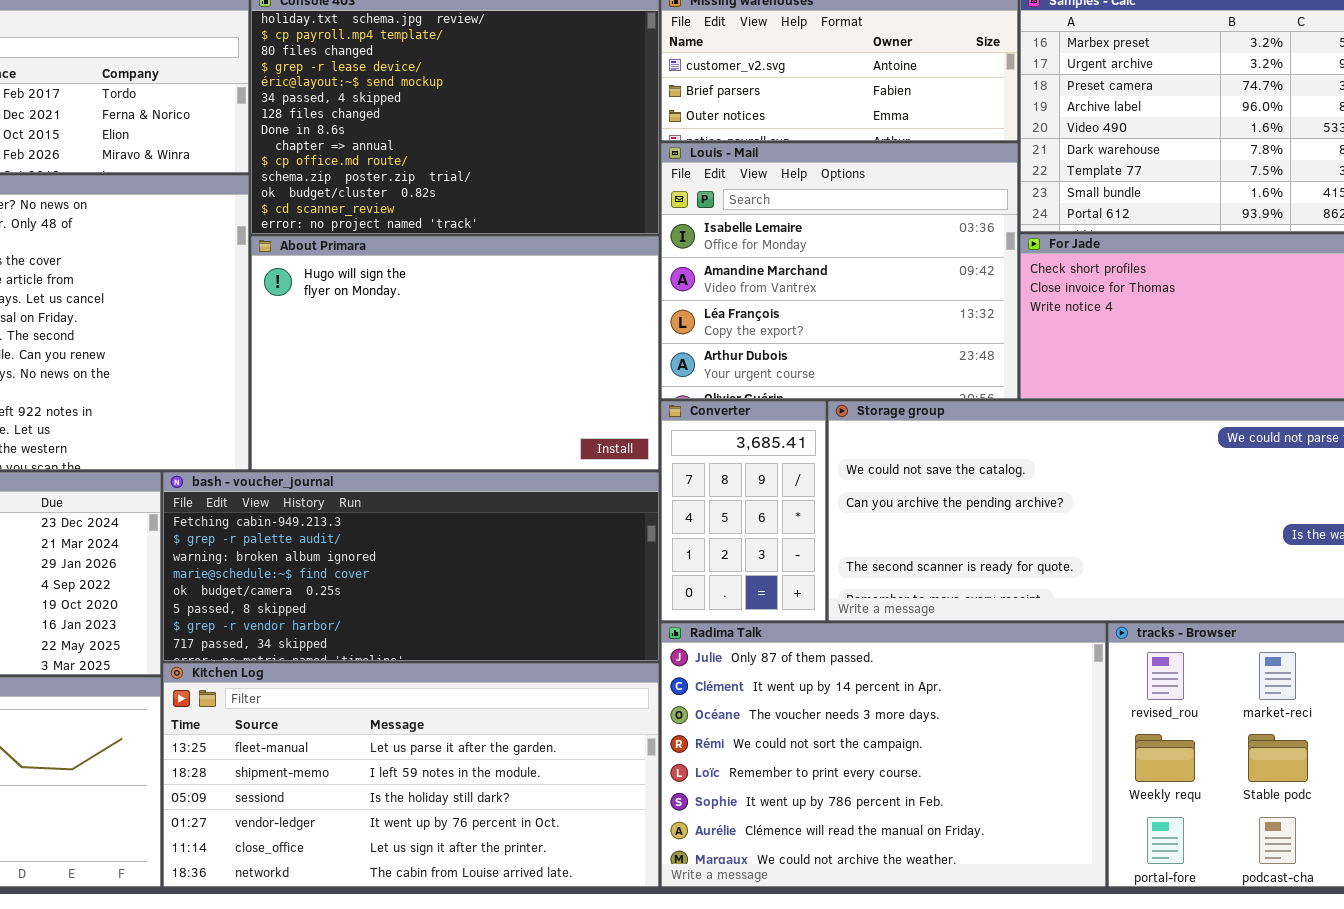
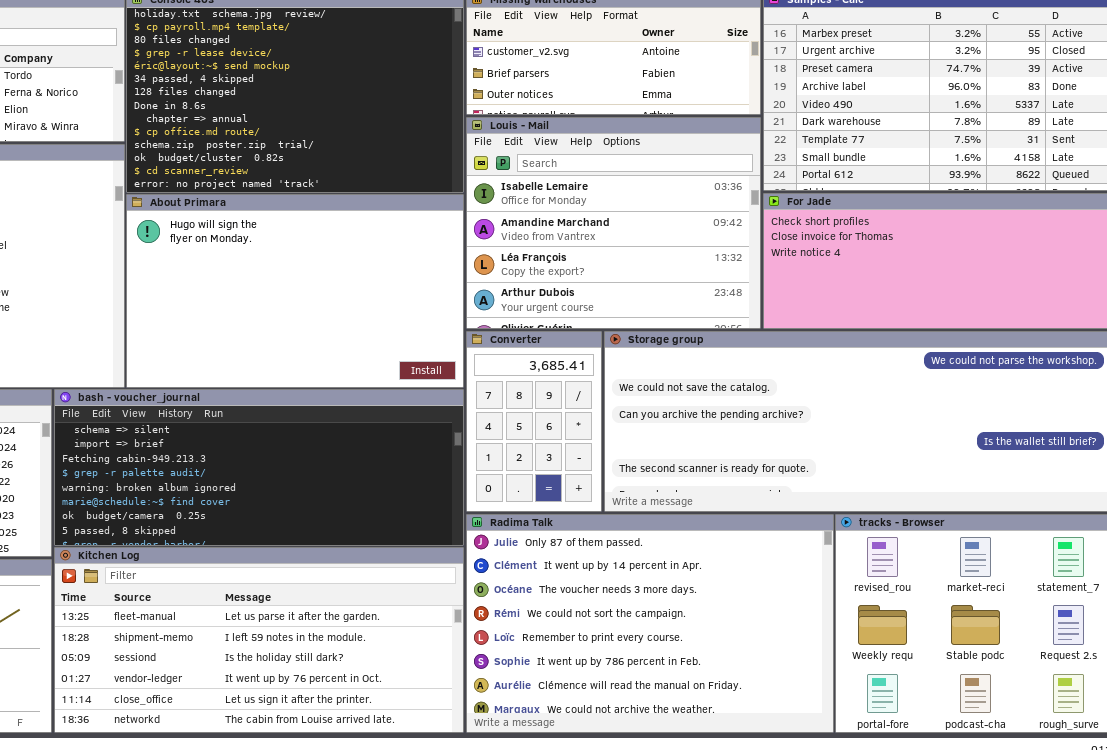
bash - voucher_journal: [163,472,659,661] -> [54,389,464,546], scrolled up 2 rows

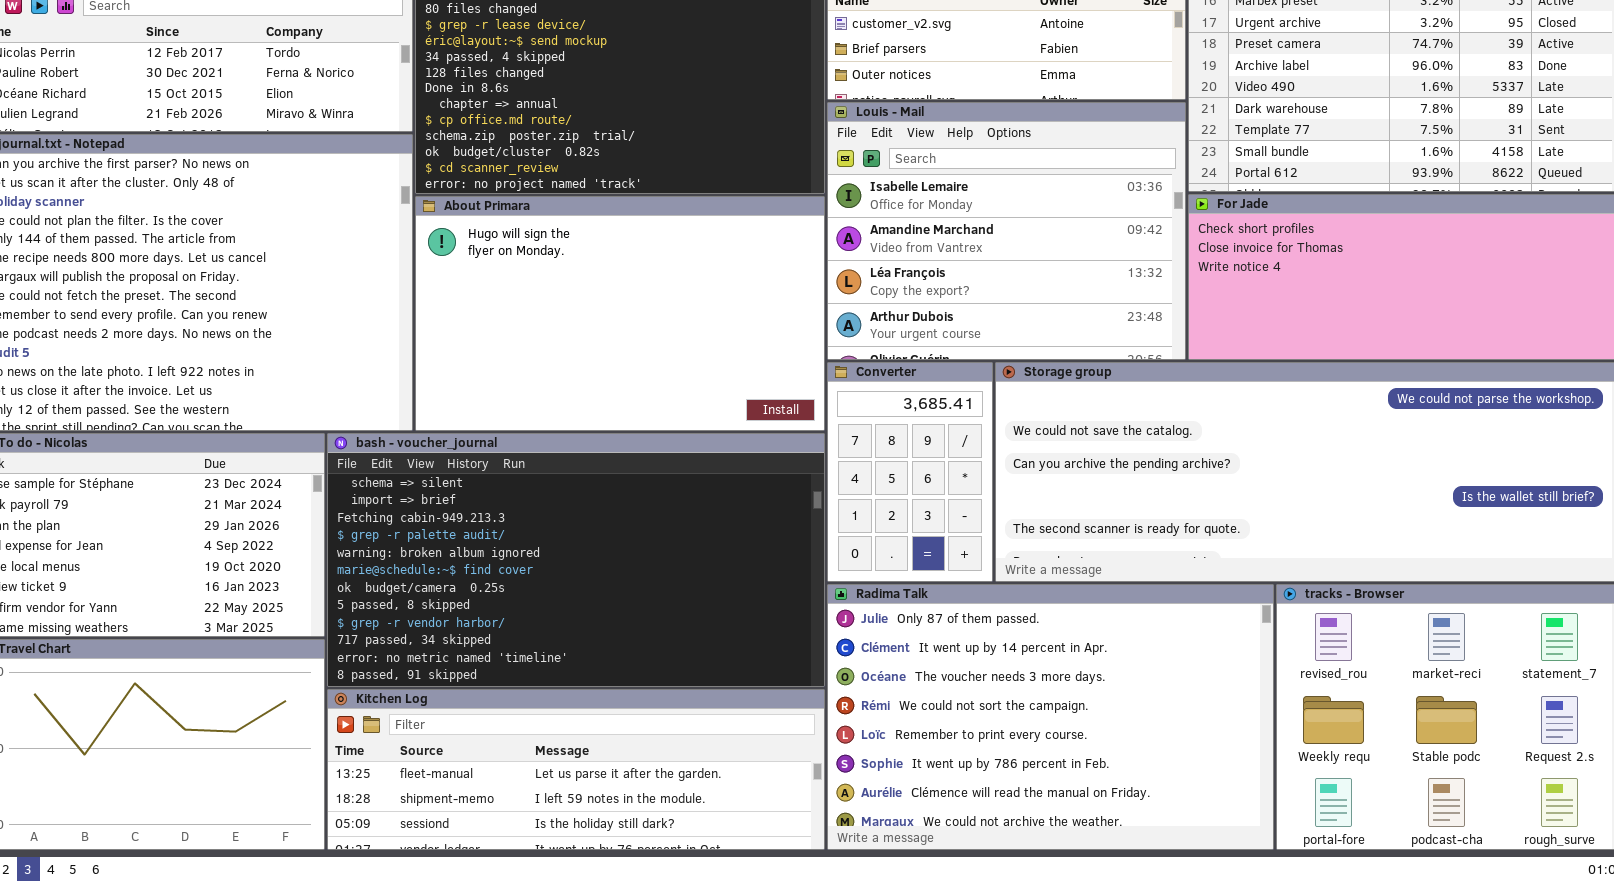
bash - voucher_journal: [54,389,464,546] -> [327,433,825,687], resized
Kitchen Log: [54,547,464,733] -> [327,689,825,850], resized

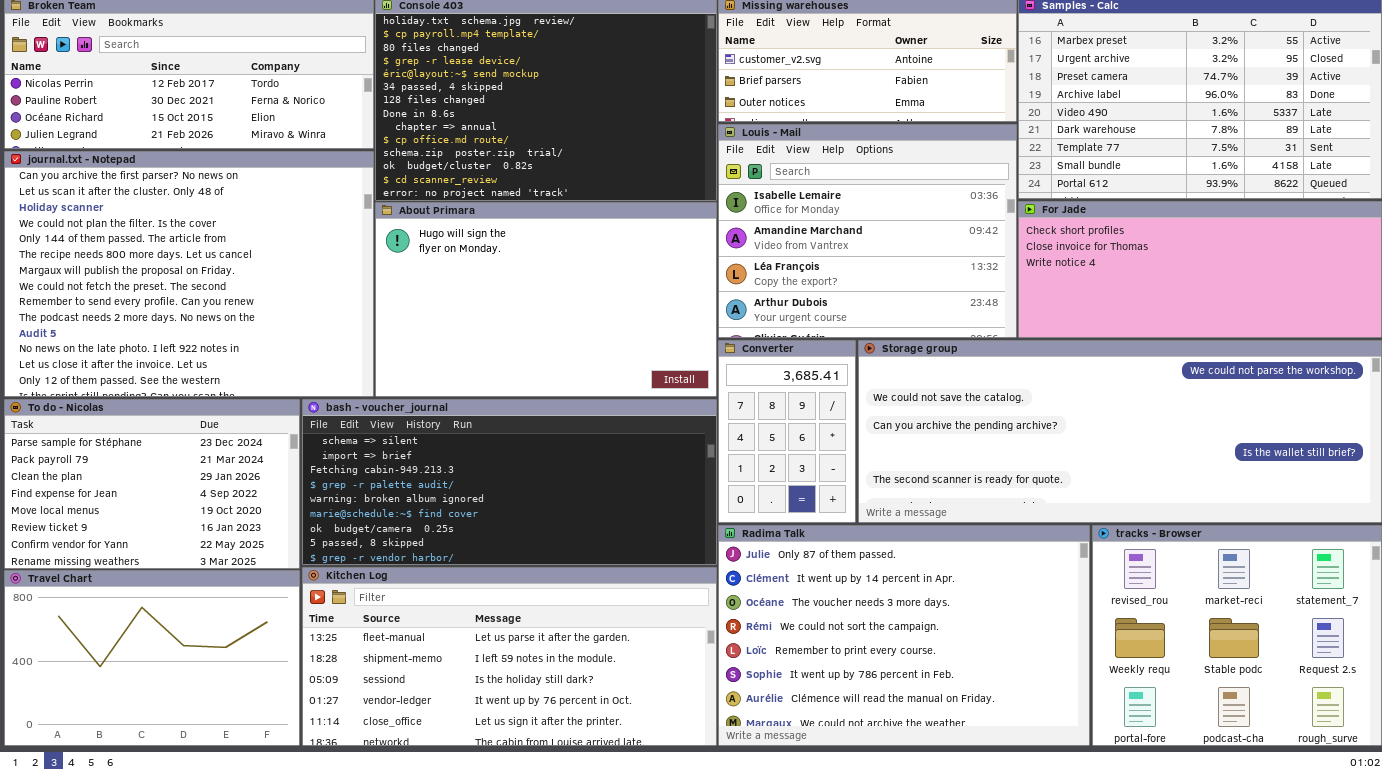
bash - voucher_journal: [327,433,825,687] -> [302,399,717,565], resized
Kitchen Log: [327,689,825,850] -> [302,567,717,746], resized

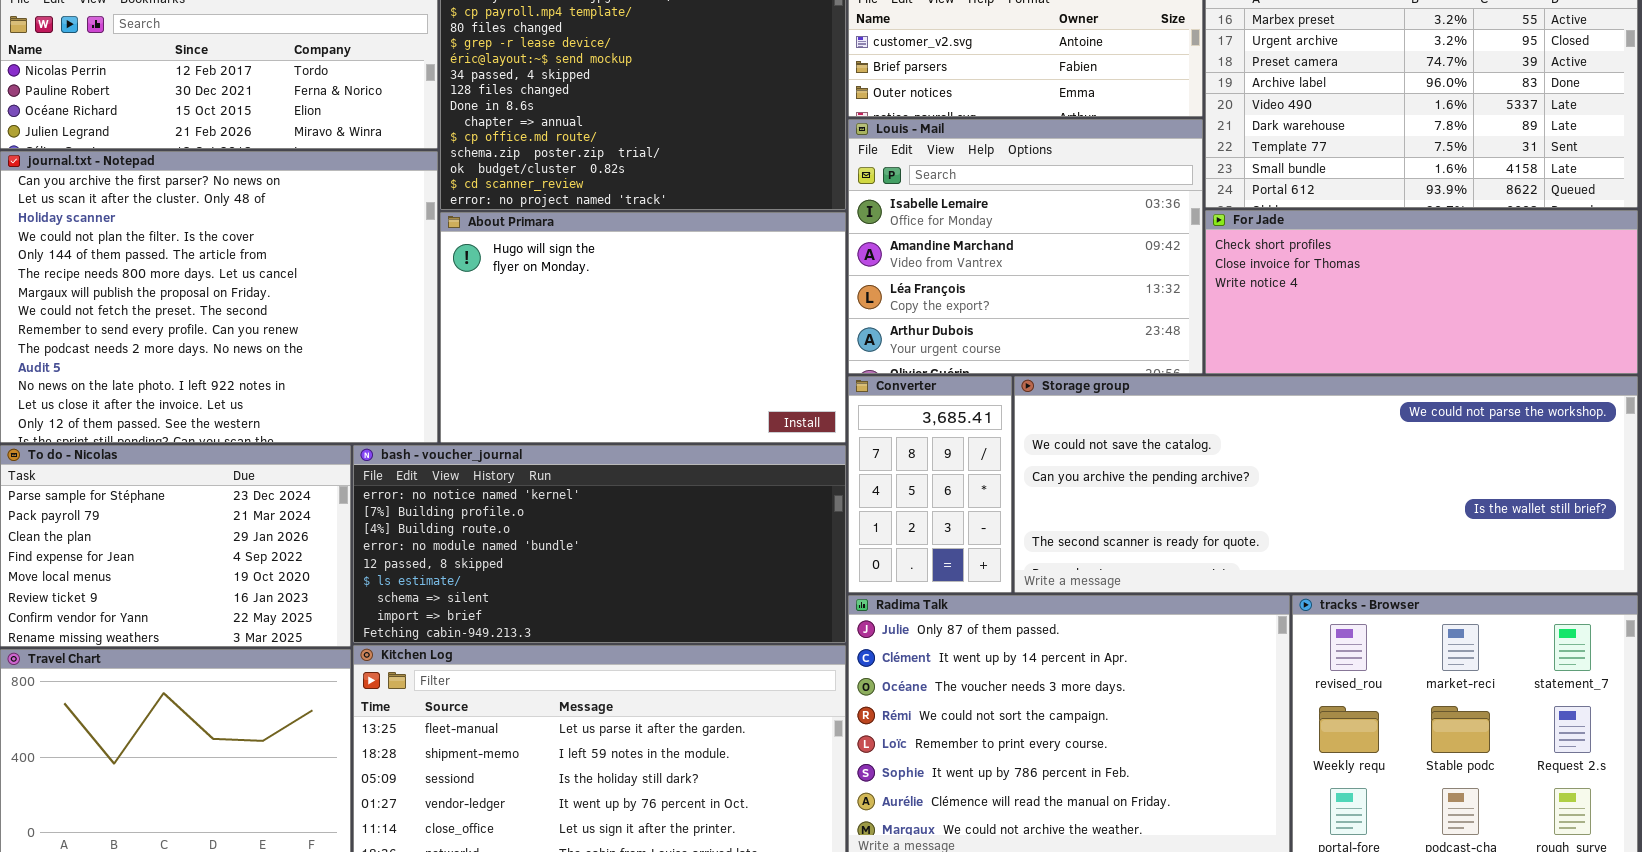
bash - voucher_journal: [302,399,717,565] -> [353,445,846,643], scrolled up 6 rows

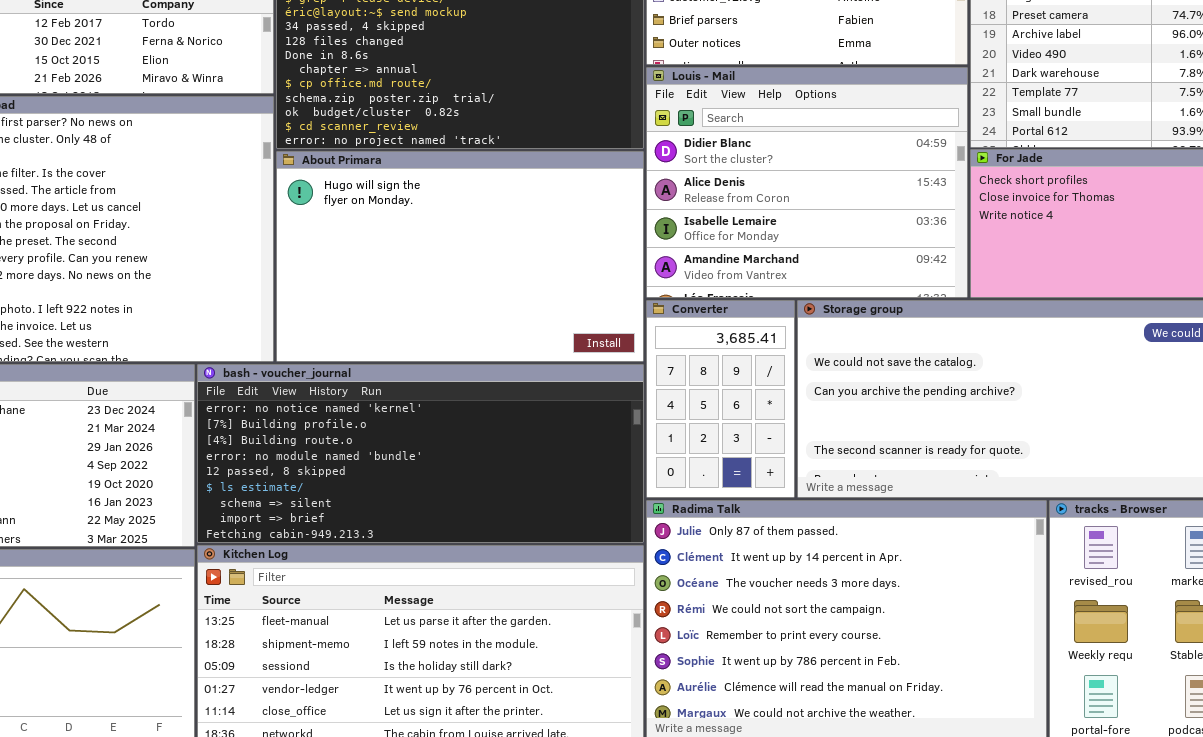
Louis - Mail: [848,119,1203,374] -> [646,67,968,298], scrolled up 2 rows

